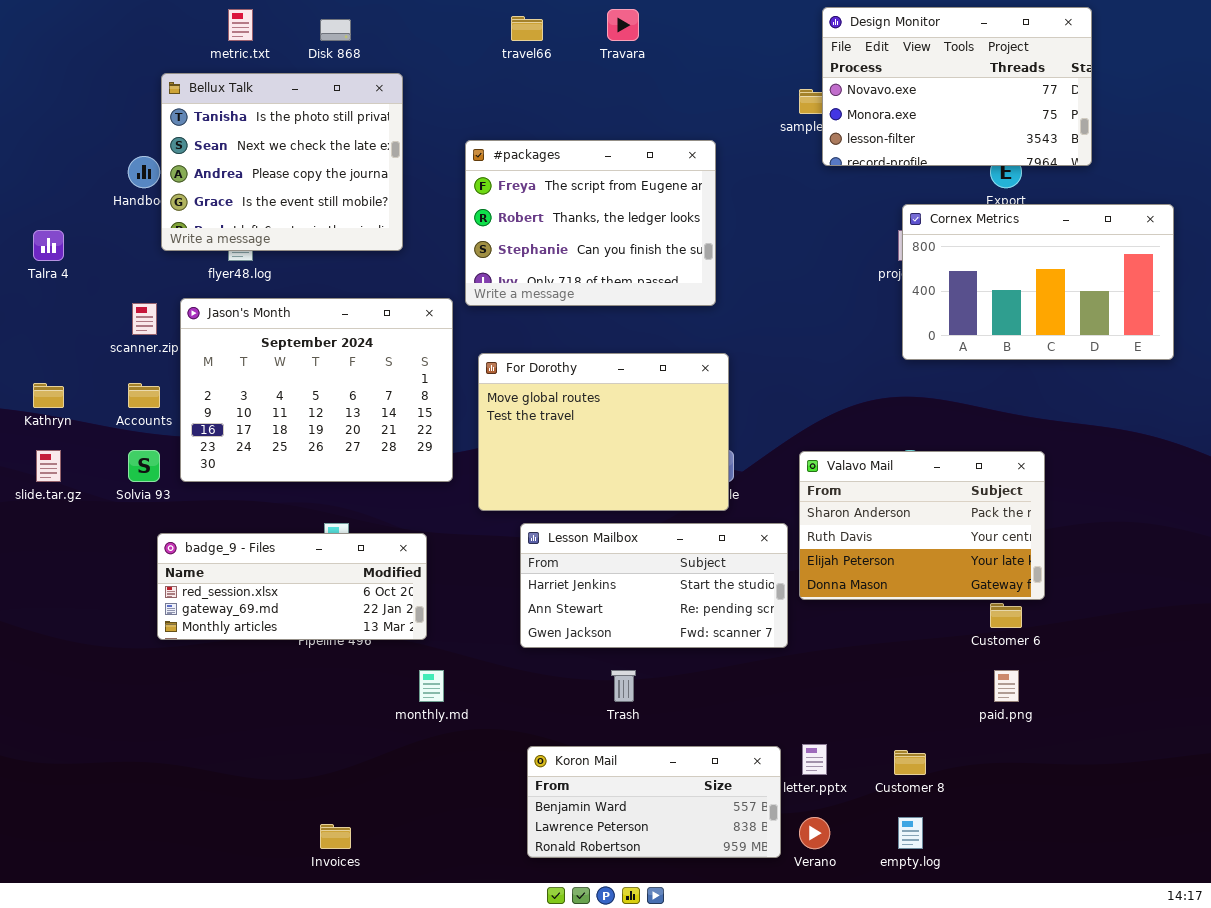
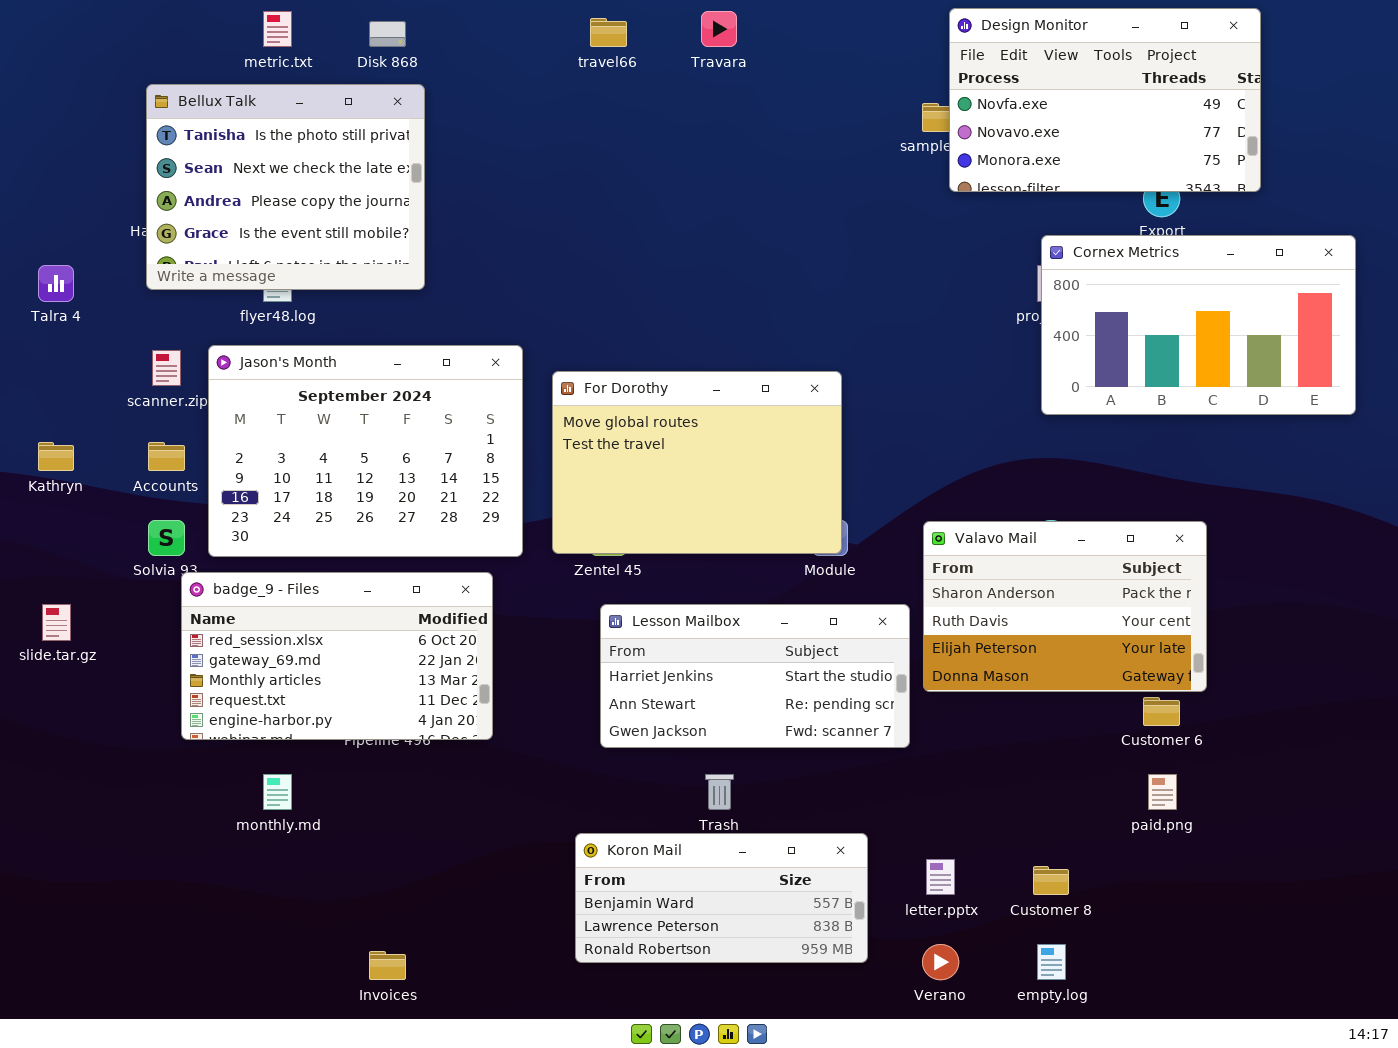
Design Monitor: [822,7,1092,166] -> [949,8,1261,192], scrolled up 1 row
Bellux Talk: [161,73,403,251] -> [146,84,425,290], moved
#packages: [465,140,716,306] -> none, closed
For Dorothy: [478,353,729,511] -> [552,371,842,554], moved
slide.tar.gz: [36,450,61,482] -> [42,604,71,641], moved
badge_9 - Files: [157,533,427,640] -> [181,572,493,740], resized
monthly.md: [419,670,444,702] -> [263,774,292,810], moved
Koron Mail: [527,746,781,858] -> [575,833,868,963], moved

